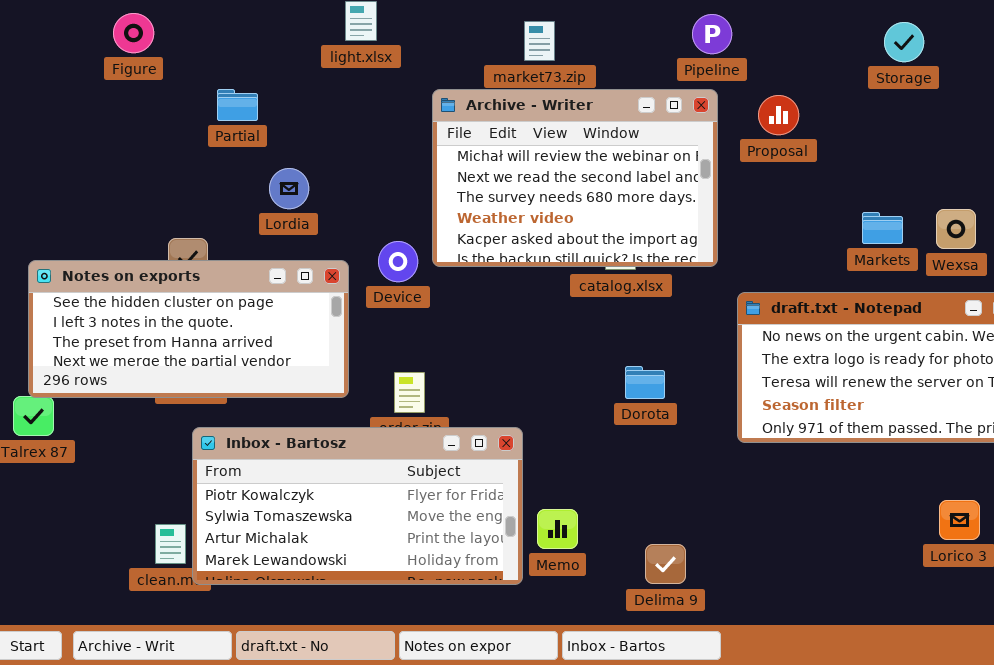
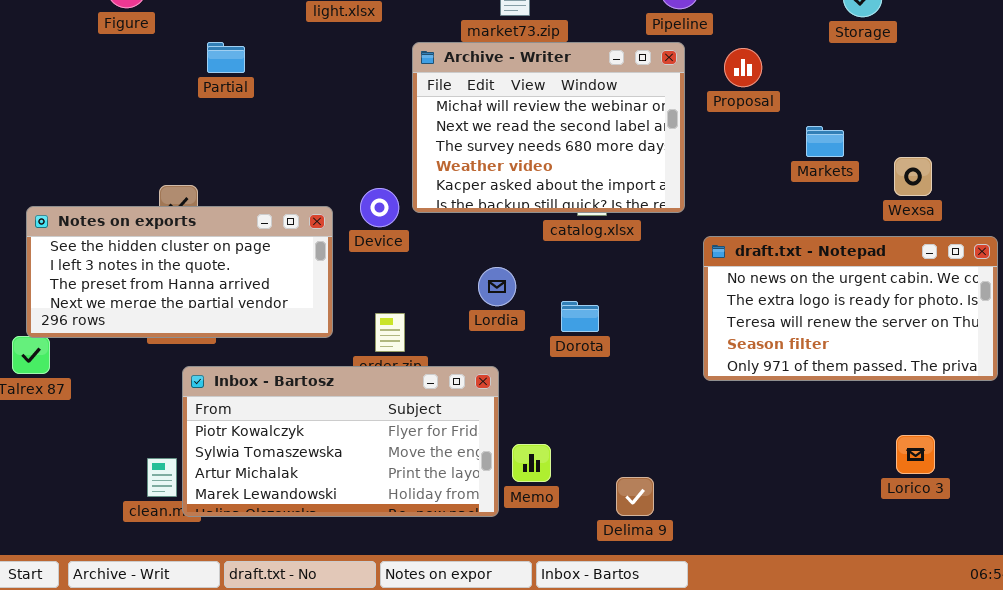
Lordia: [269,168,309,209] -> [478,267,516,306], moved
Markets: [862,212,903,244] -> [806,126,844,157], moved
Dorota: [625,366,665,399] -> [561,301,599,332], moved

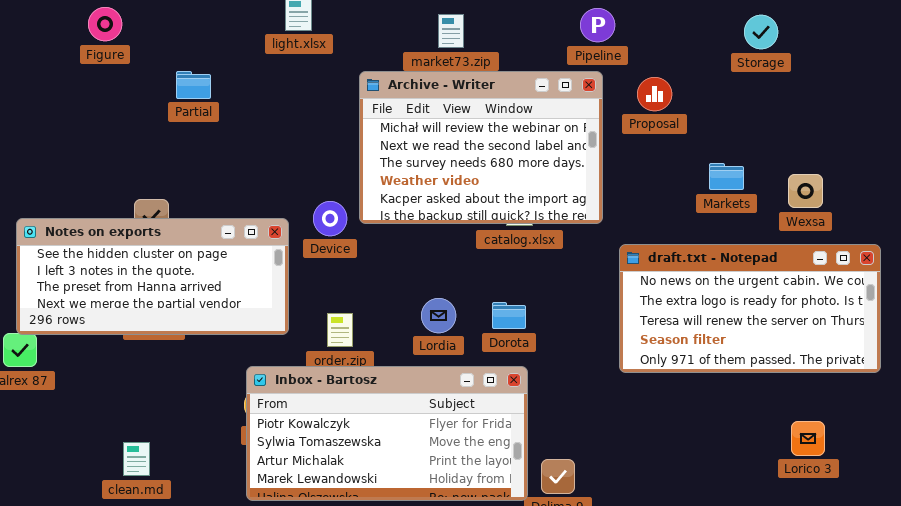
Markets: [806,126,844,157] -> [709,163,744,190], moved
Lordia: [478,267,516,306] -> [421,298,456,333], moved
Inbox - Bartosz: [182,366,499,517] -> [246,366,528,501], moved

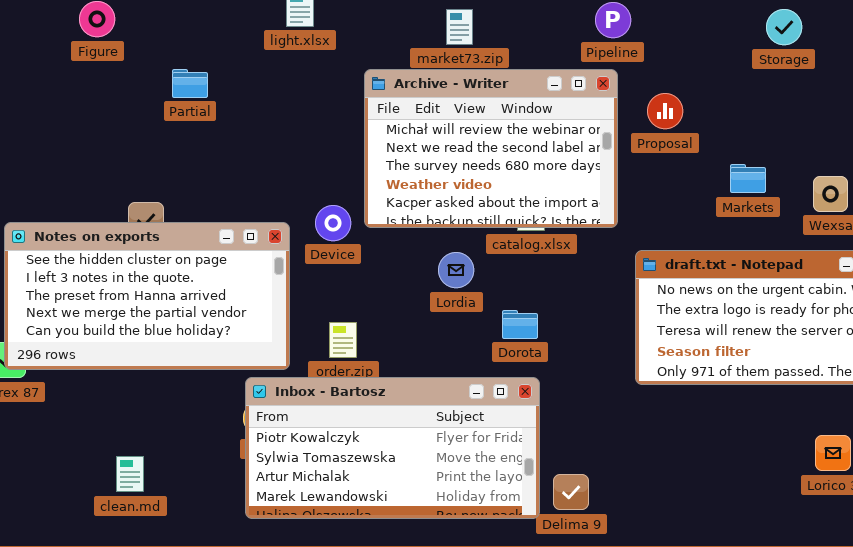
Proposal: [637,77,672,111] -> [647,93,683,129], moved
Notes on exports: [16,218,289,335] -> [4,222,290,370], resized
Lordia: [421,298,456,333] -> [438,252,474,288], moved

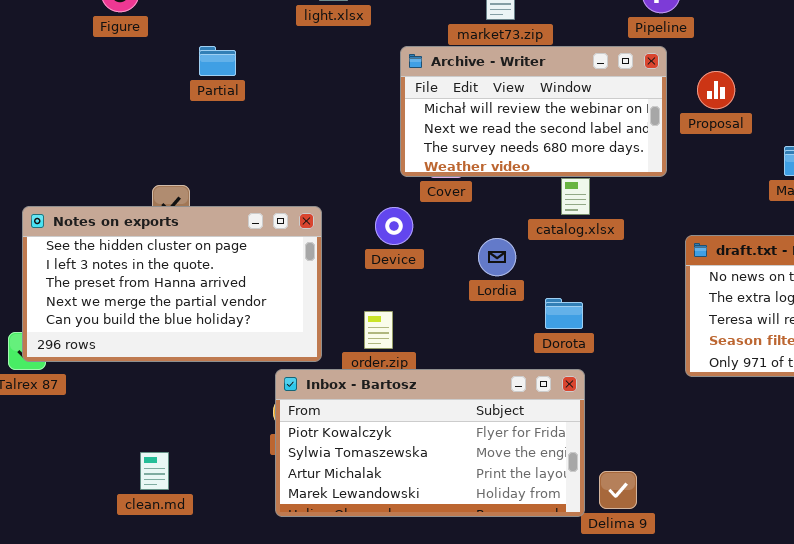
Archive - Writer: [364,69,618,228] -> [400,46,667,177], resized
Device: [315,205,351,241] -> [375,207,413,245], moved

